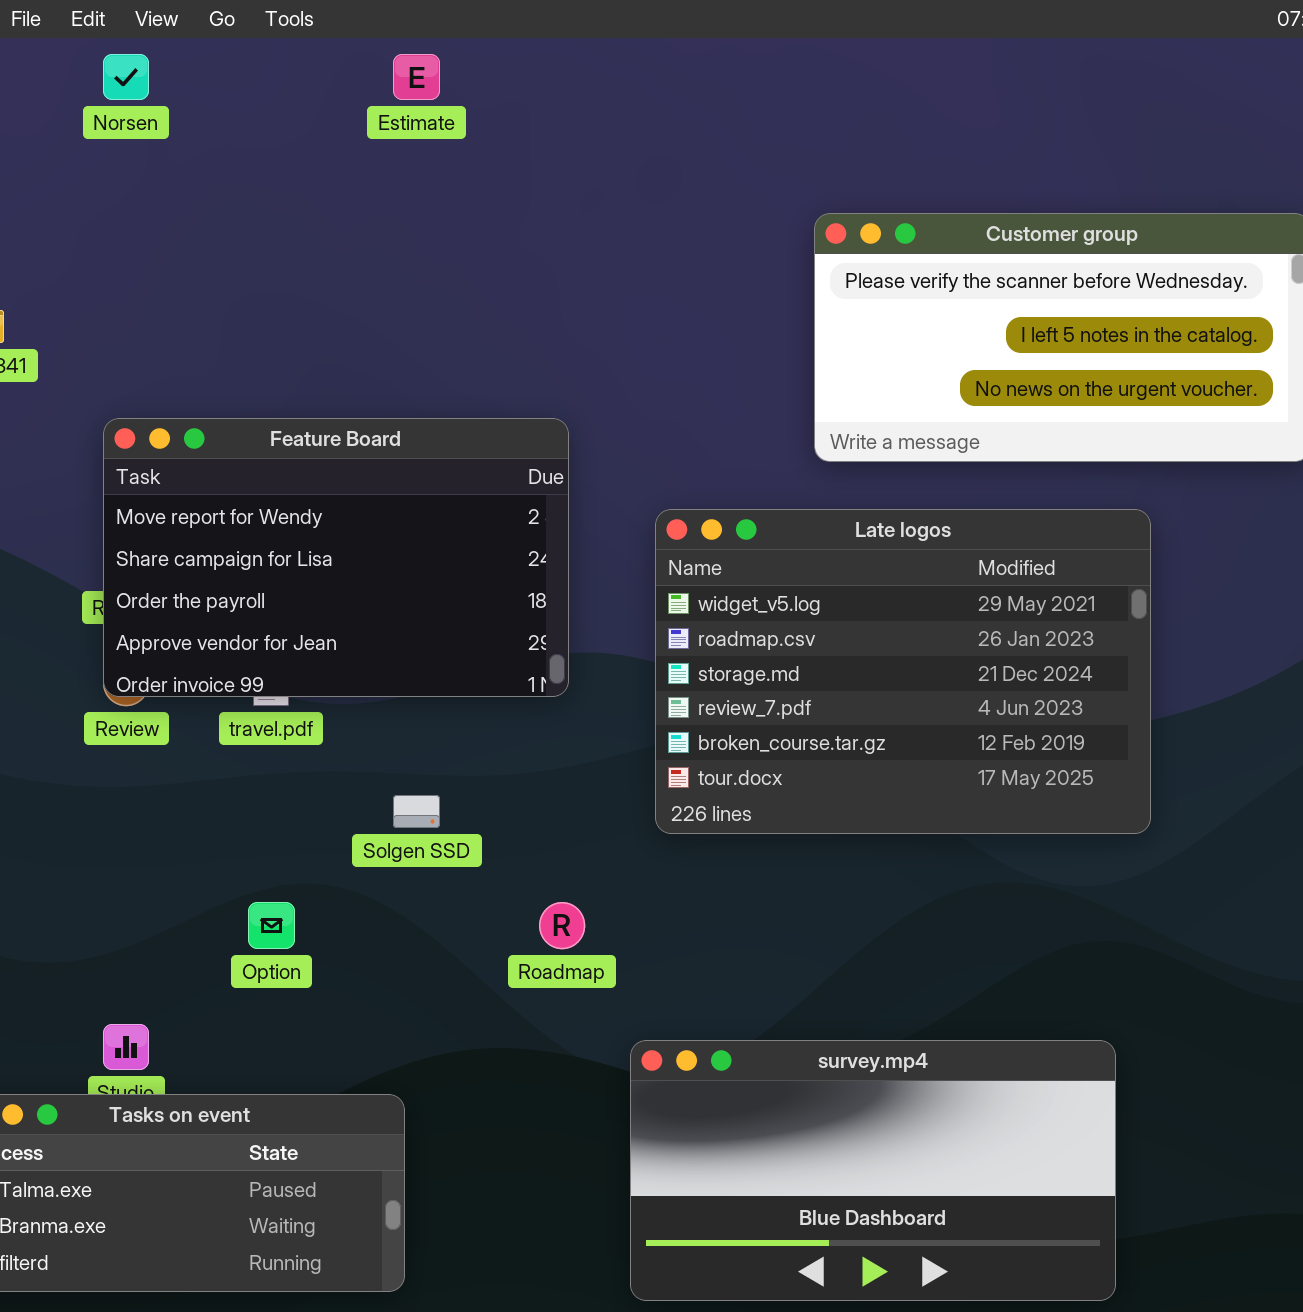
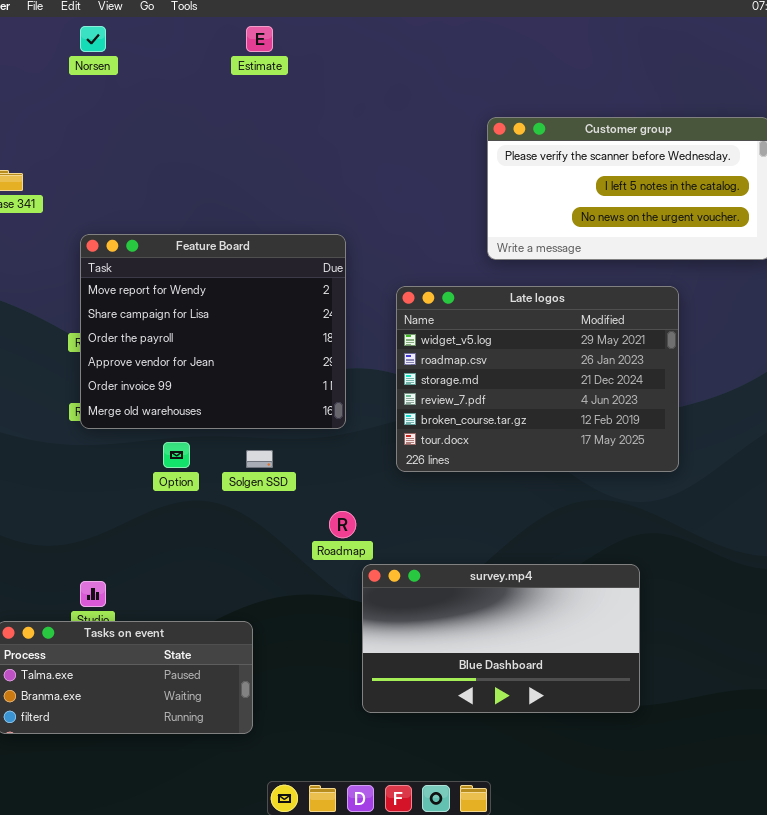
Feature Board: [103,418,569,697] -> [80,234,346,429], resized
Option: [248,902,295,949] -> [163,442,190,468], moved
survey.mp4: [630,1040,1116,1301] -> [362,564,640,713], moved

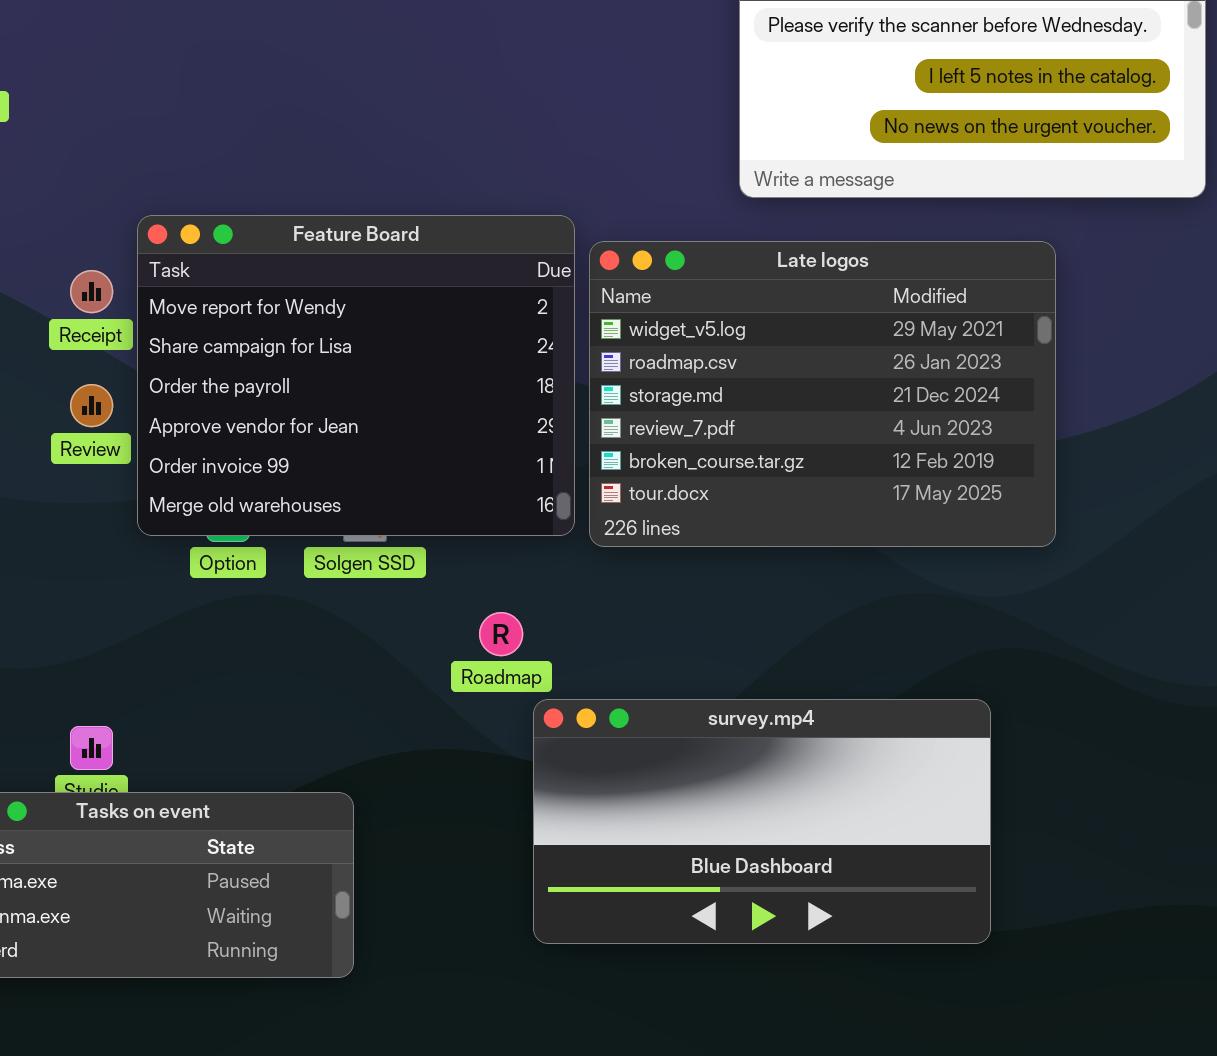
Feature Board: [80,234,346,429] -> [137,215,575,536], moved

